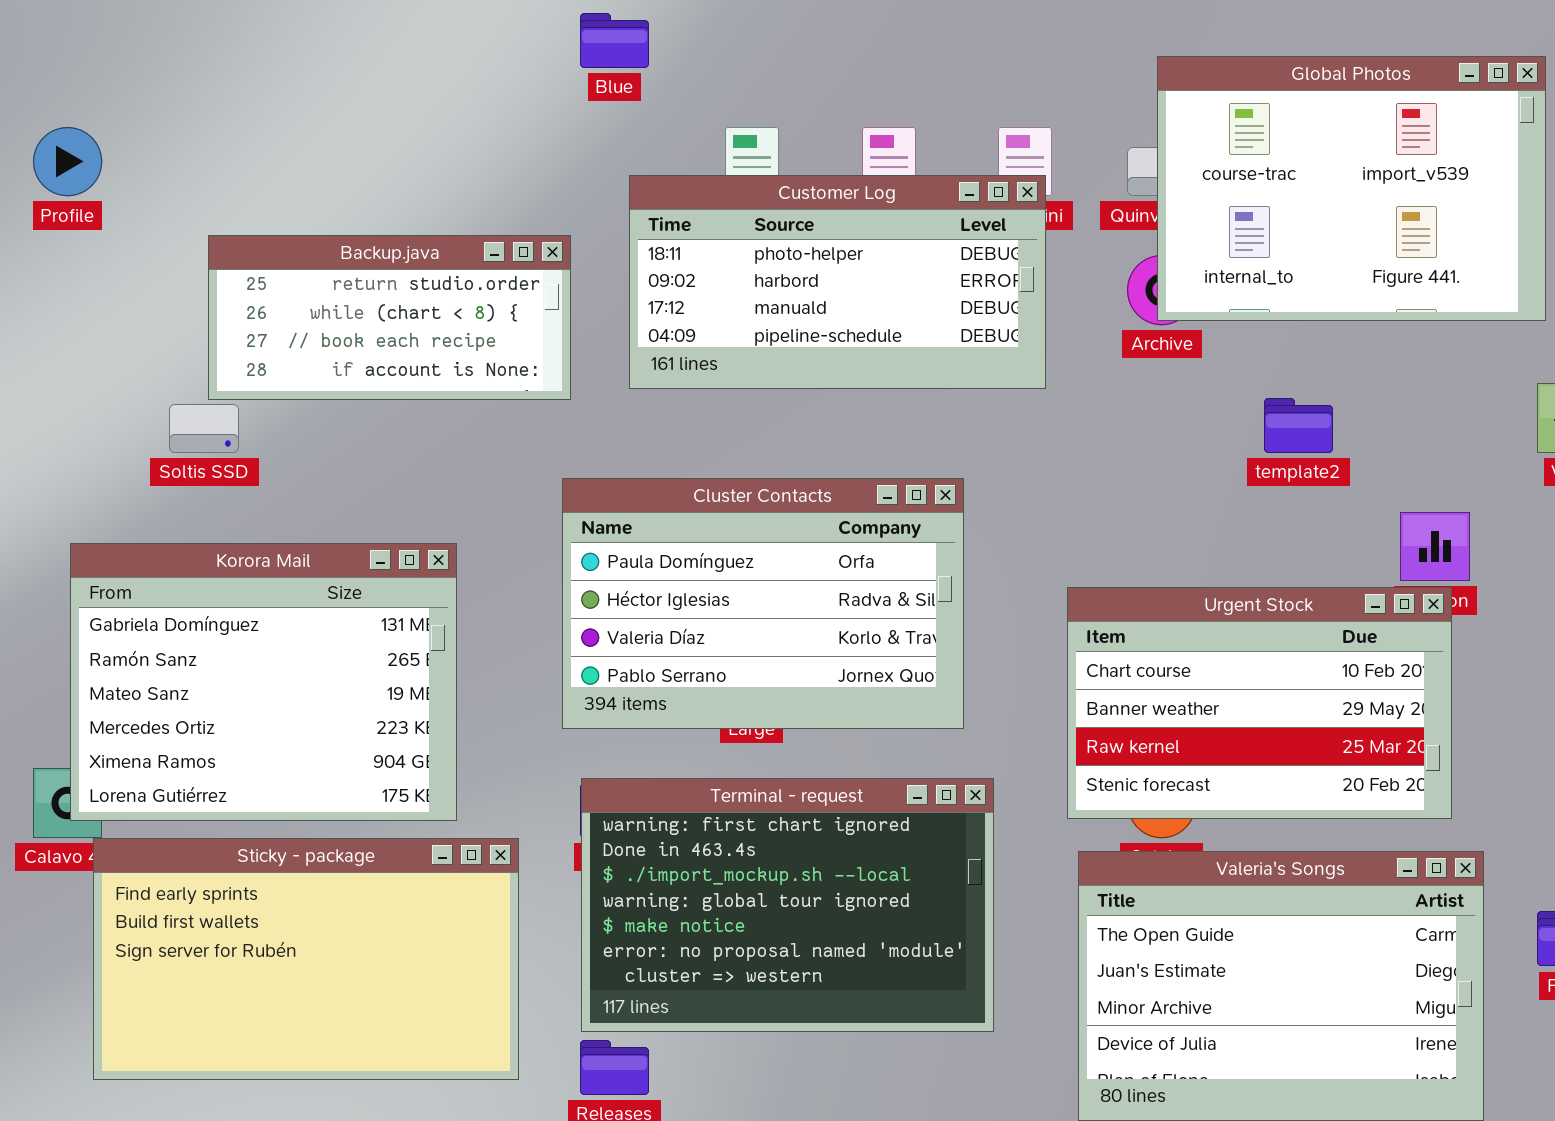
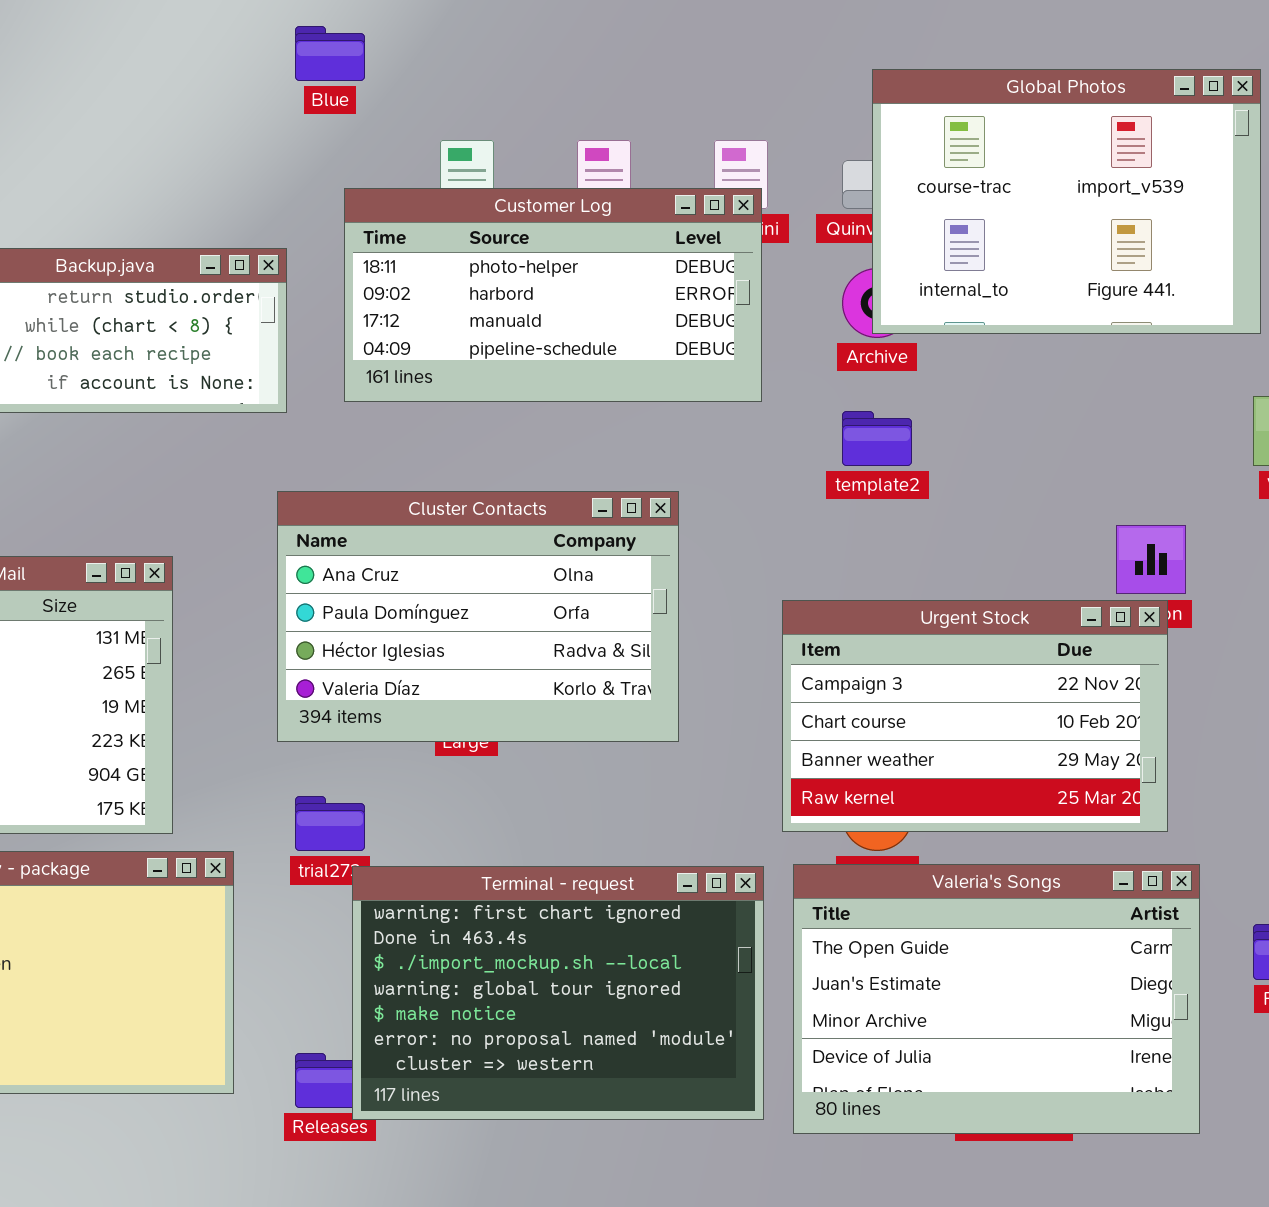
template2: [1264,398,1333,453] -> [842,411,912,466], moved
Cluster Contacts: [562,478,964,729] -> [277,491,679,742], scrolled up 1 row
Urgent Stock: [1067,587,1452,819] -> [782,600,1168,832], scrolled up 1 row
Terminal - request: [581,778,994,1032] -> [352,866,764,1120], moved

